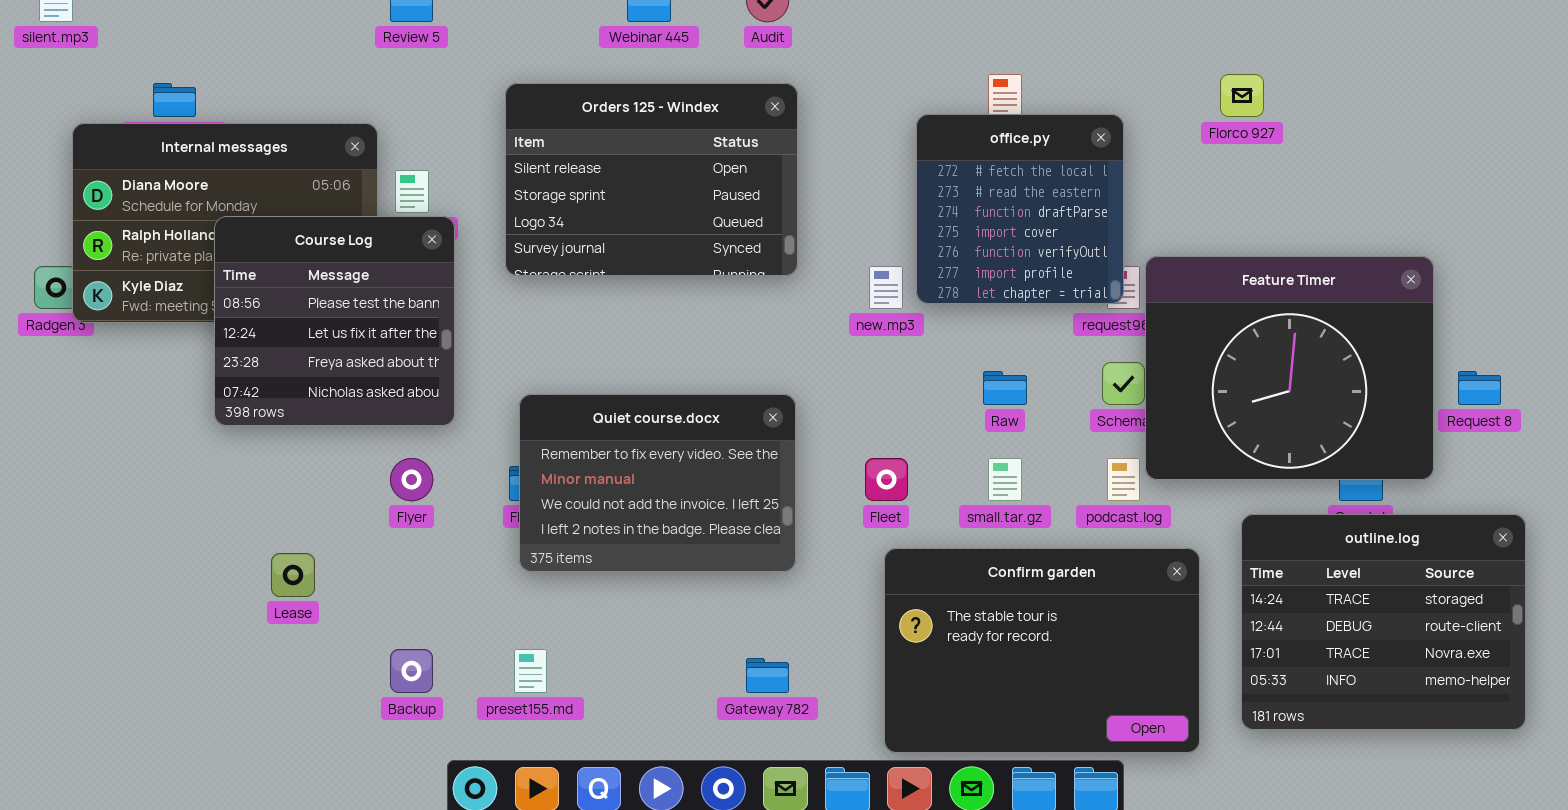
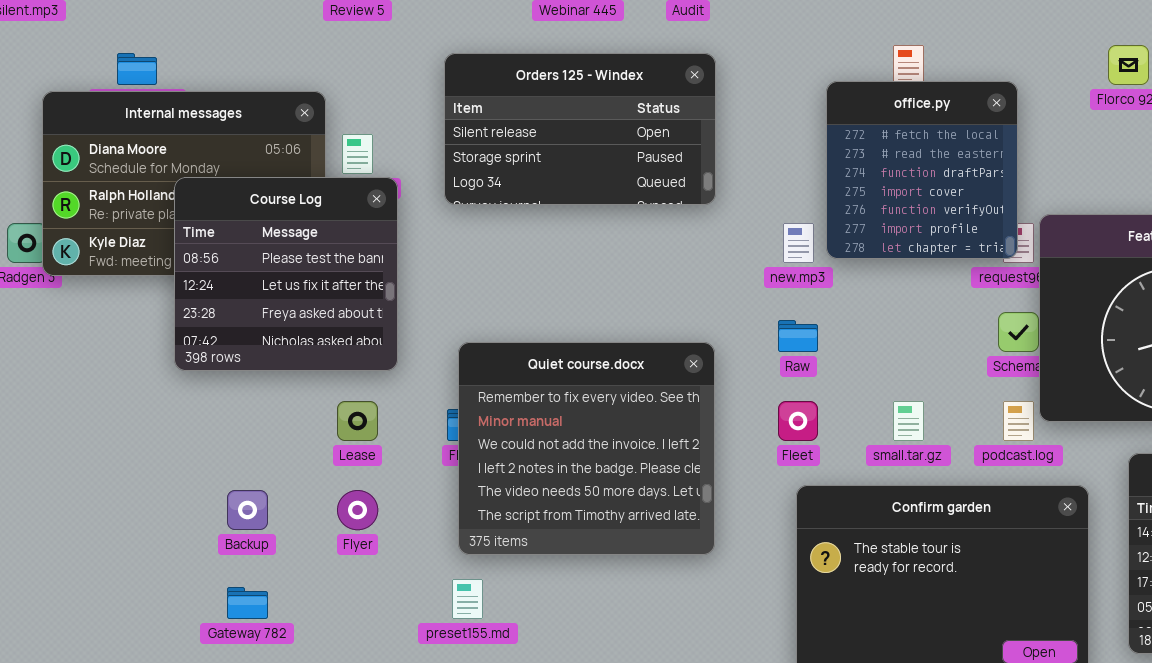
Orders 125 - Windex: [505,83,798,276] -> [444,53,716,205], resized
Raw: [983,371,1027,405] -> [778,320,818,352], moved
Quiet course.docx: [519,394,796,572] -> [458,342,715,555], resized
Flyer: [390,458,433,501] -> [337,490,378,530], moved
Lease: [271,553,315,597] -> [337,401,378,441], moved
Backup: [390,649,433,693] -> [227,490,268,530], moved
Gateway 782: [746,658,789,693] -> [227,587,268,619], moved

